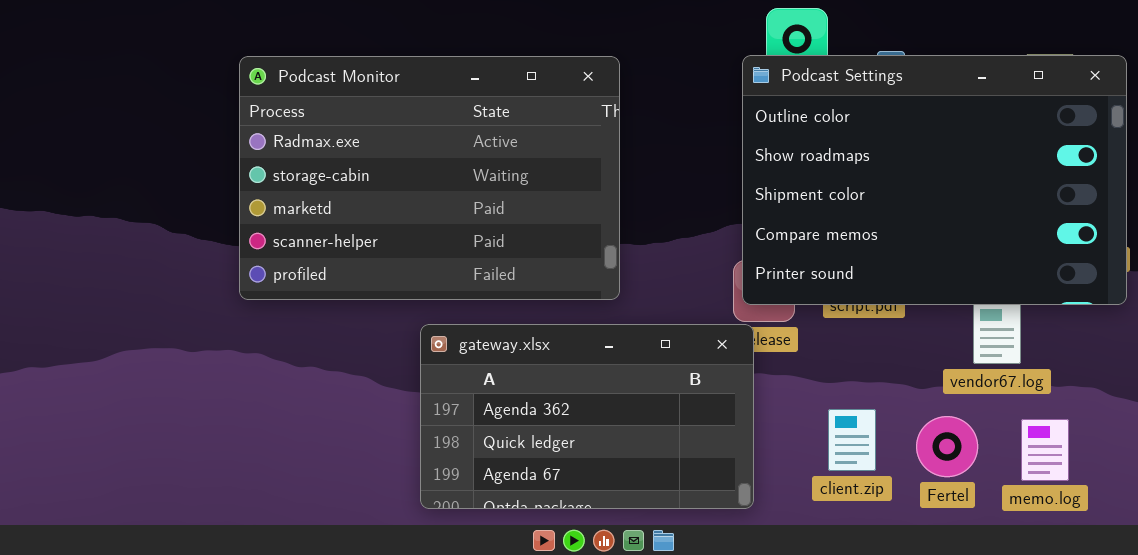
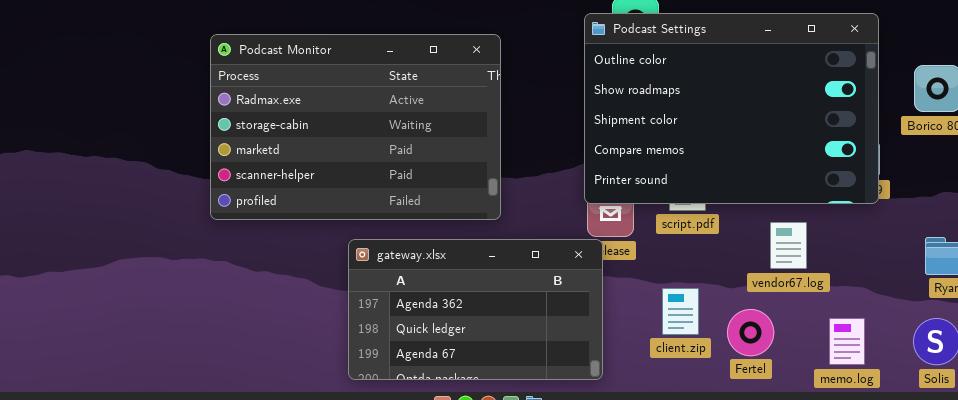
Podcast Settings: [742,55,1127,305] -> [584,13,879,204], moved
client.zip: [828,409,876,471] -> [662,288,699,335], moved
memo.log: [1021,419,1069,481] -> [829,318,865,365], moved

